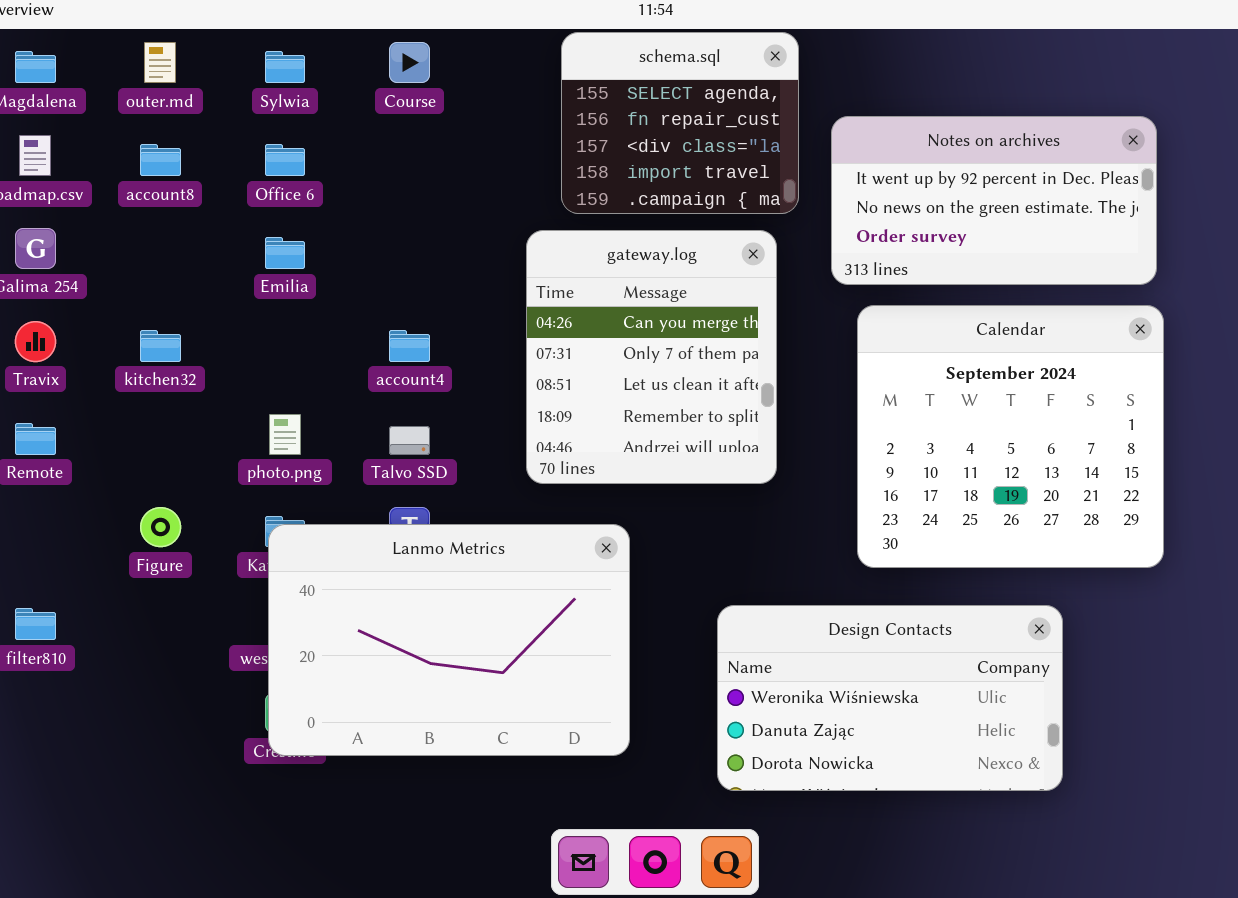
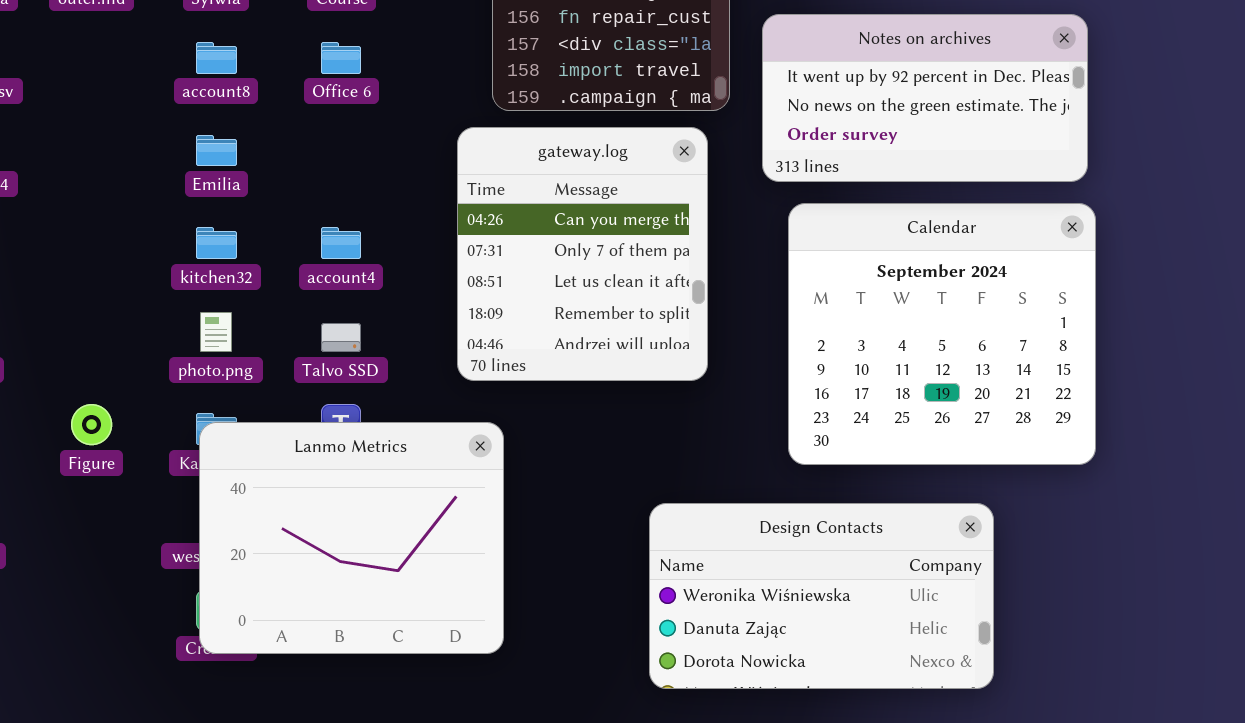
account8: [140,144,181,176] -> [196,42,237,74], moved
Office 6: [265,144,305,176] -> [321,42,361,74], moved
kitchen32: [140,330,181,362] -> [196,227,237,259], moved
Lanmo Metrics: [268,524,630,756] -> [199,422,504,654], resized

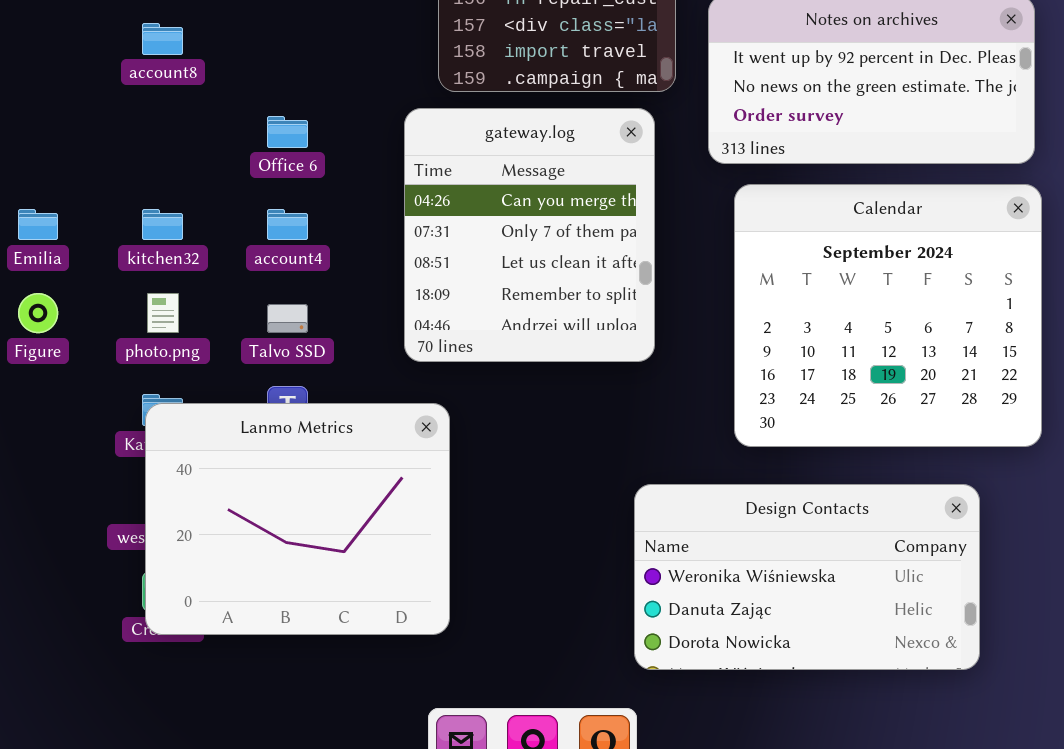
Office 6: [321,42,361,74] -> [267,116,308,148], moved
Emilia: [196,135,237,166] -> [18,209,58,240], moved
Figure: [71,404,112,445] -> [18,293,58,333], moved
Design Contacts: [649,503,994,689] -> [634,484,980,670], moved

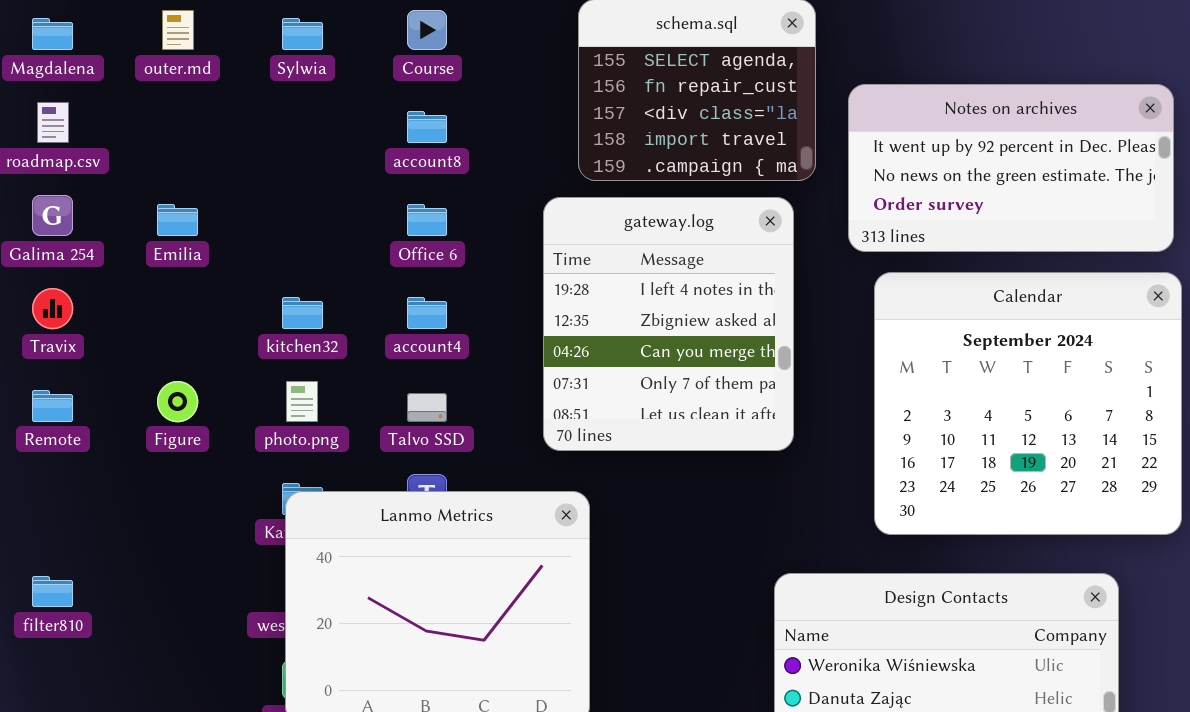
account8: [142,23,183,55] -> [407,111,447,143], moved
gateway.log: [404,108,655,362] -> [543,197,794,451], scrolled up 2 rows
Emilia: [18,209,58,240] -> [157,204,198,236], moved

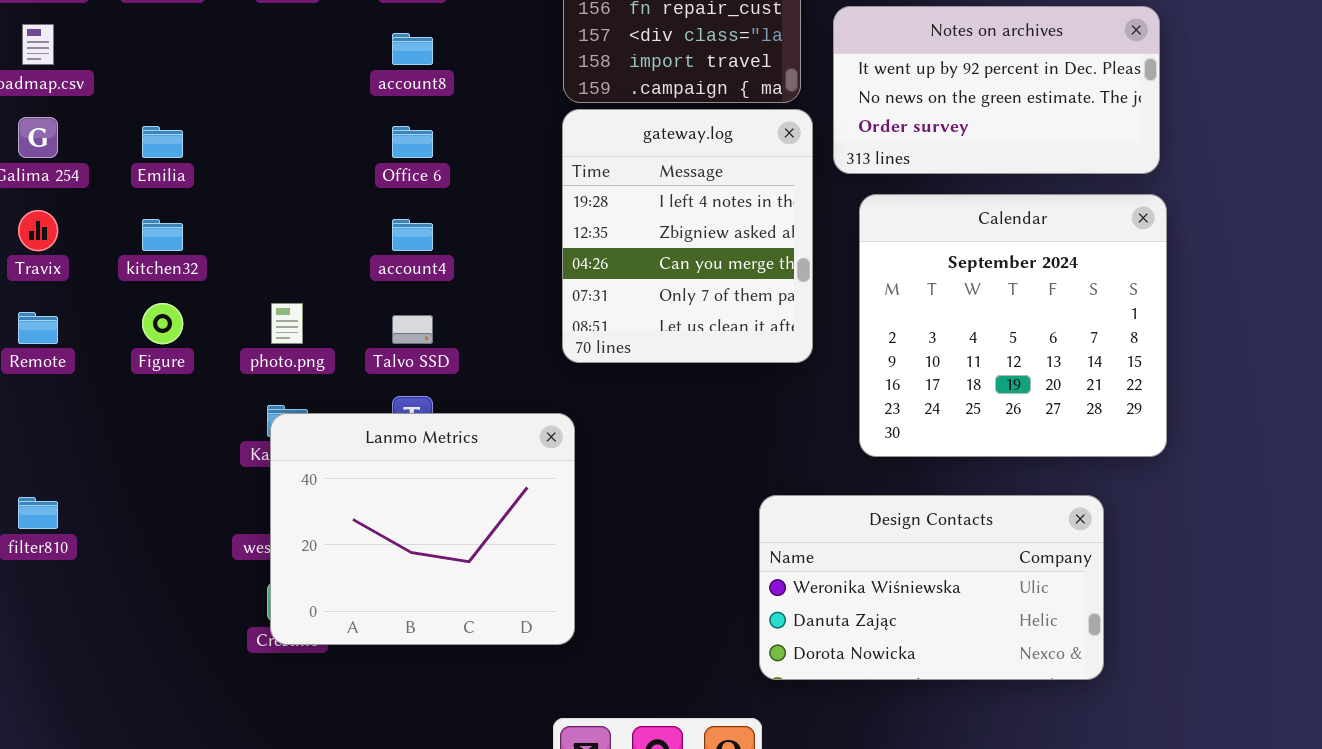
gateway.log: [543,197,794,451] -> [562,109,813,363], moved
kitchen32: [282,297,323,329] -> [142,219,183,251], moved

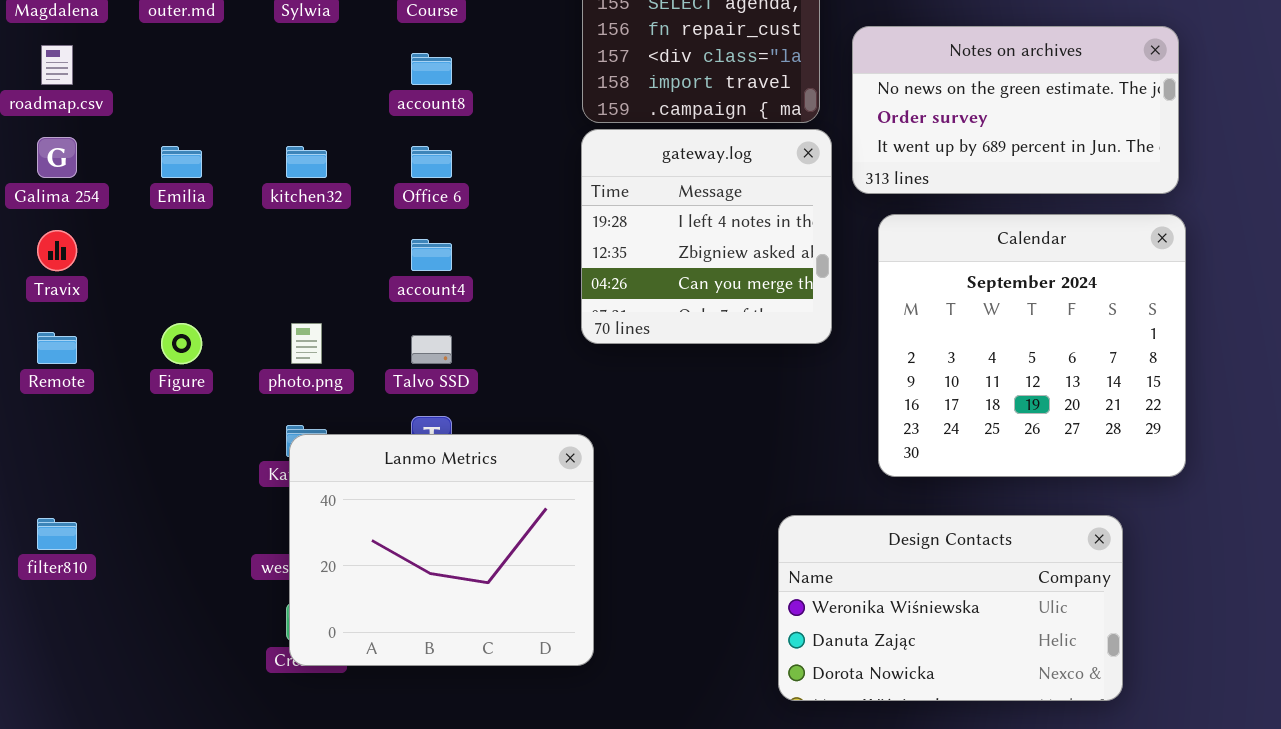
Notes on archives: [833,6,1160,174] -> [852,26,1179,194], scrolled down 1 row
gateway.log: [562,109,813,363] -> [581,129,832,344], resized
kitchen32: [142,219,183,251] -> [286,146,327,178], moved

